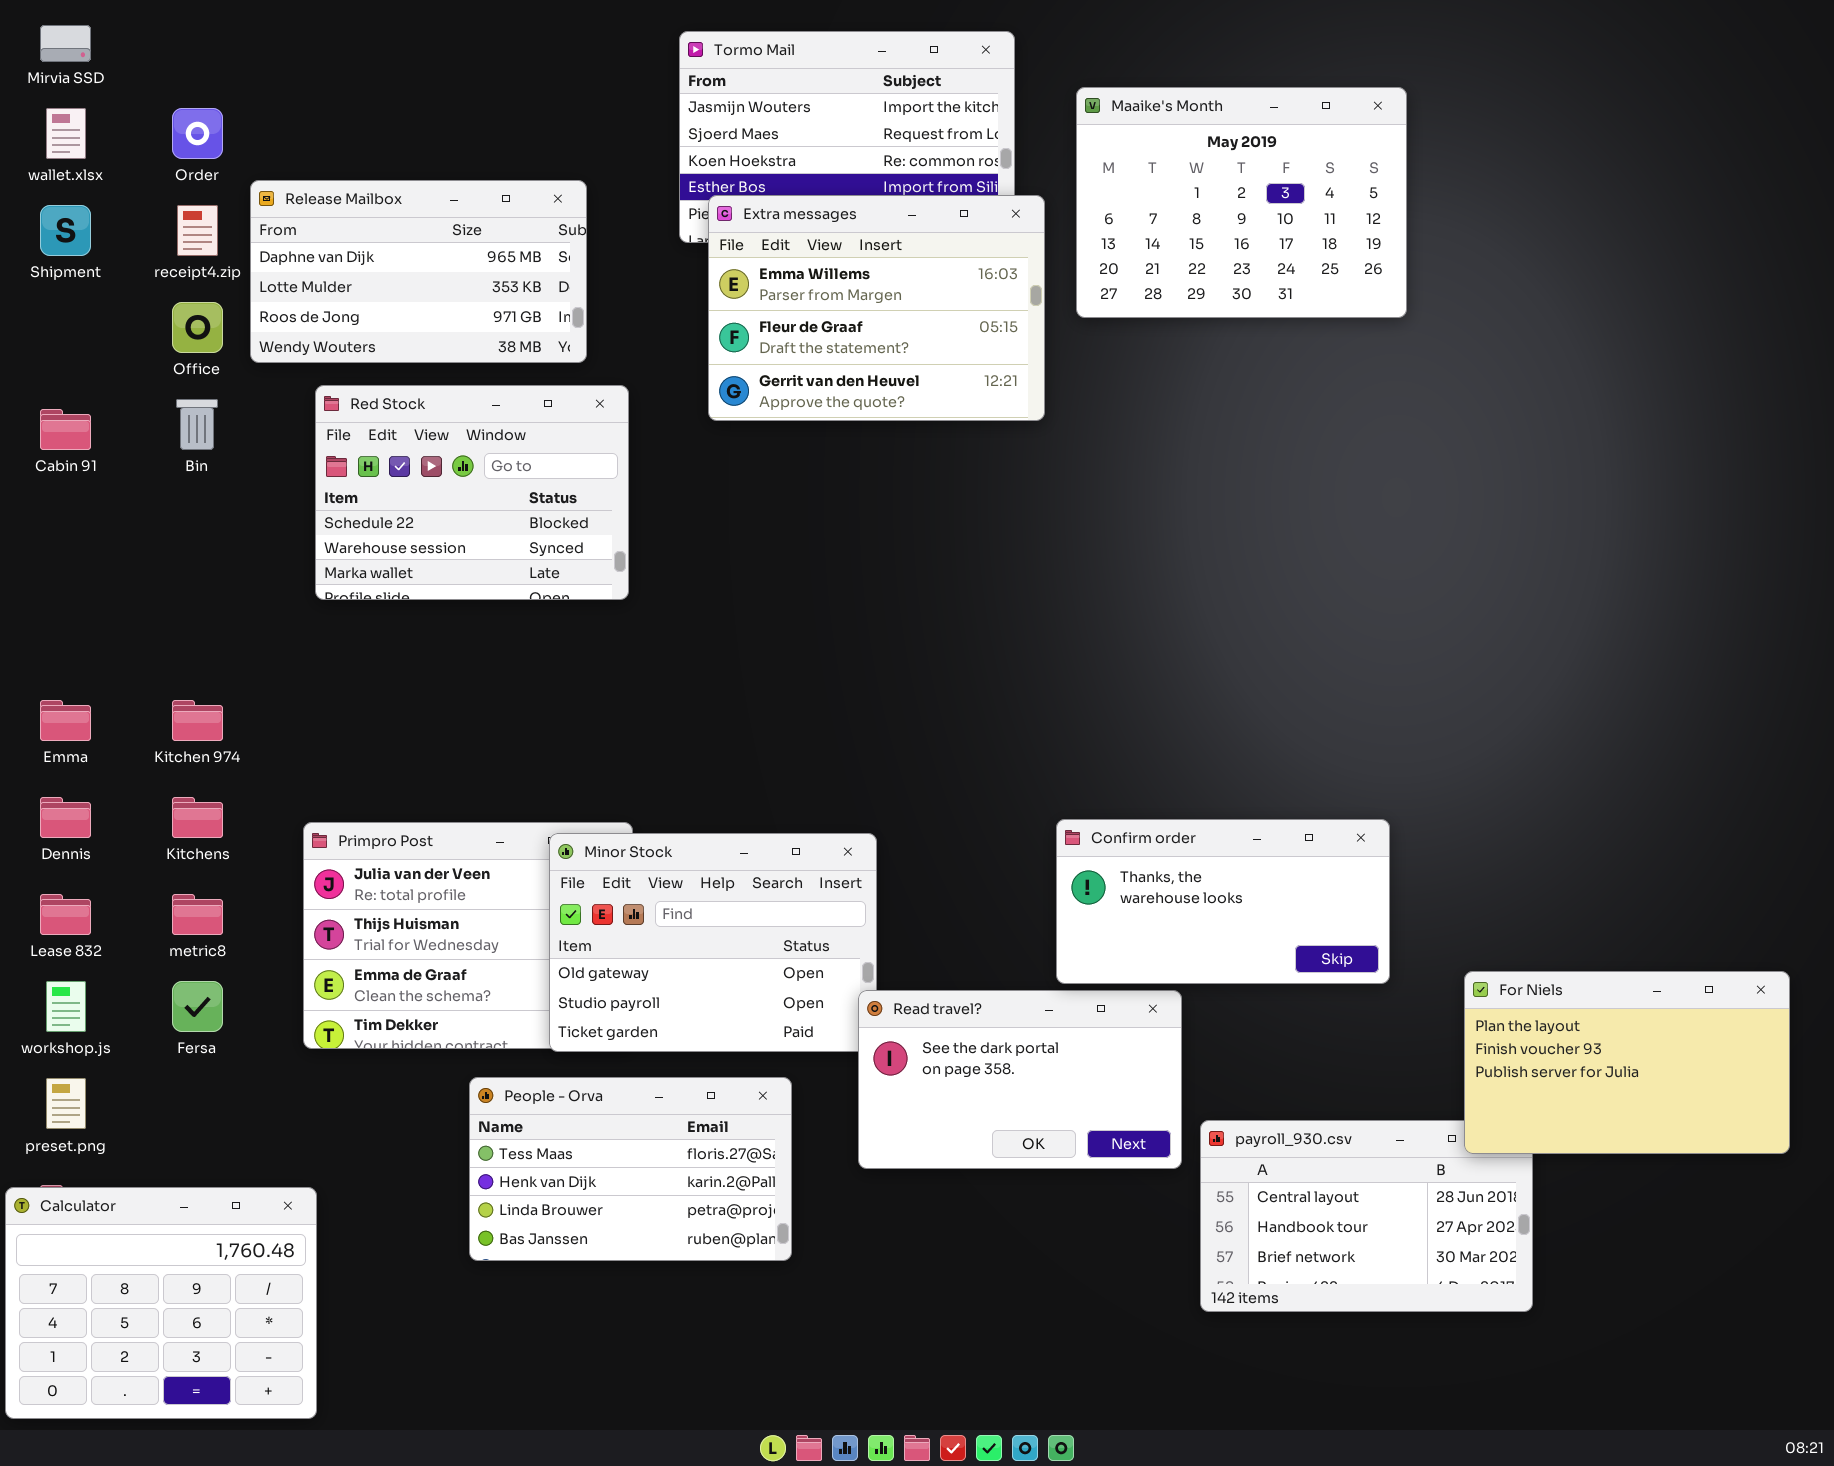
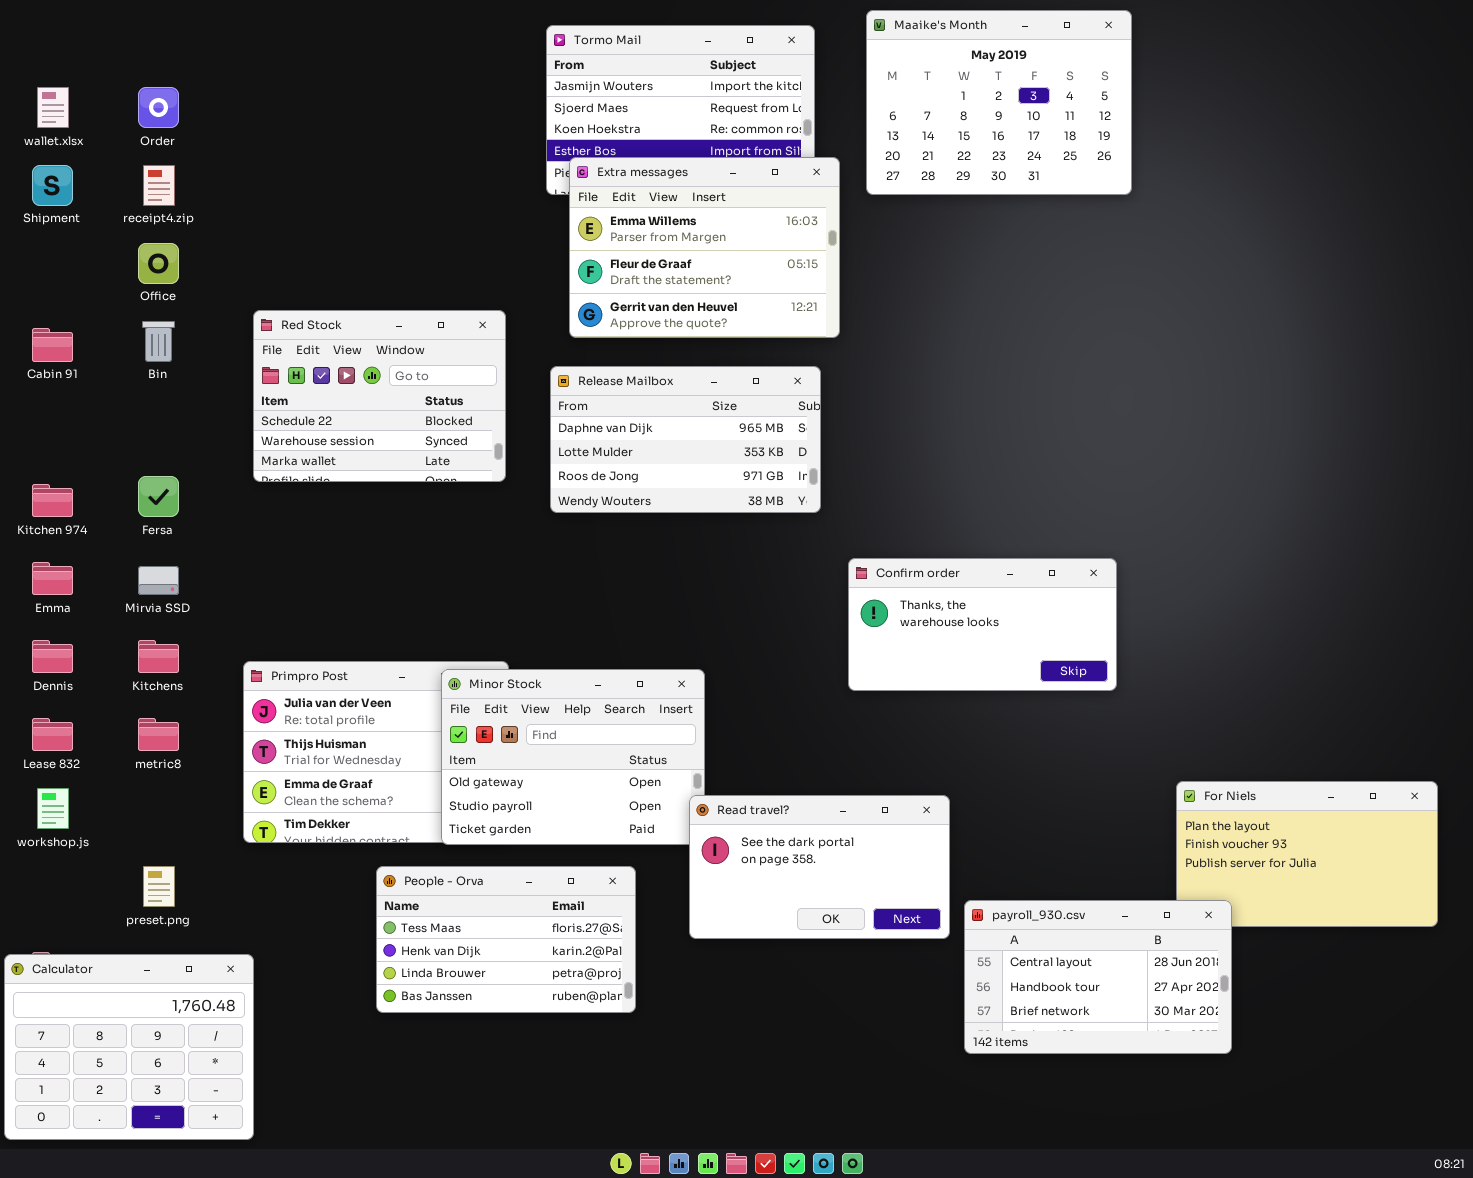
Mirvia SSD: [40,25,91,62] -> [138,566,179,595], moved
Maaike's Month: [1076,87,1407,318] -> [866,10,1132,195], moved
Release Mailbox: [250,180,587,363] -> [550,366,821,513], moved
Kitchen 974: [172,700,223,741] -> [32,484,73,517], moved
Confirm order: [1056,819,1390,984] -> [848,558,1117,691], moved
Fersa: [172,981,223,1032] -> [138,476,179,517], moved
preset.png: [46,1078,86,1129] -> [143,866,175,907], moved
payroll_930.csv: [1200,1120,1533,1312] -> [964,900,1232,1054], raised

